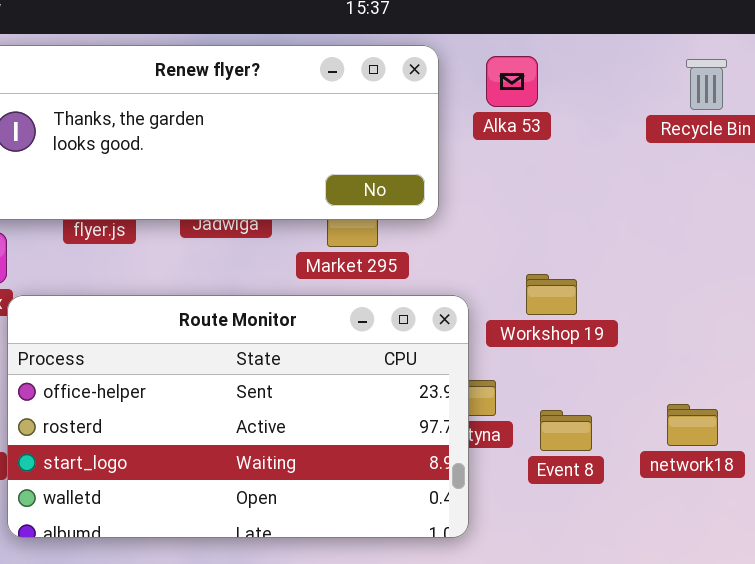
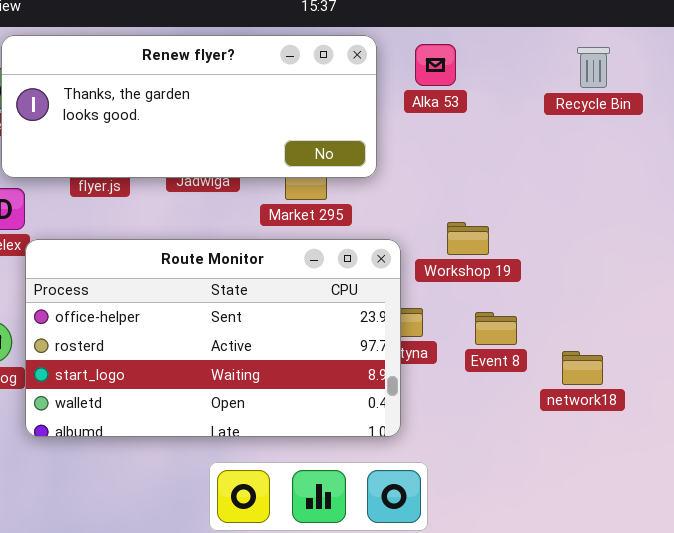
network18: [667,404,718,446] -> [562,351,603,385], moved
Event 8: [540,410,592,451] -> [475,312,517,345], moved

